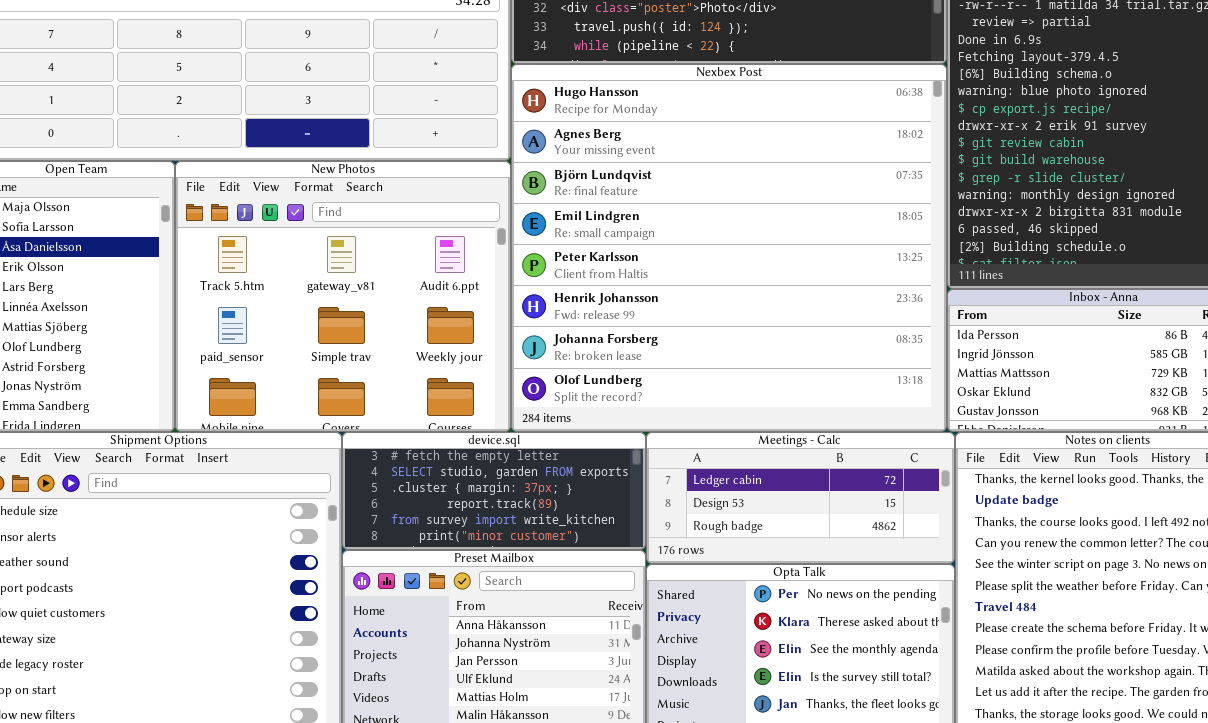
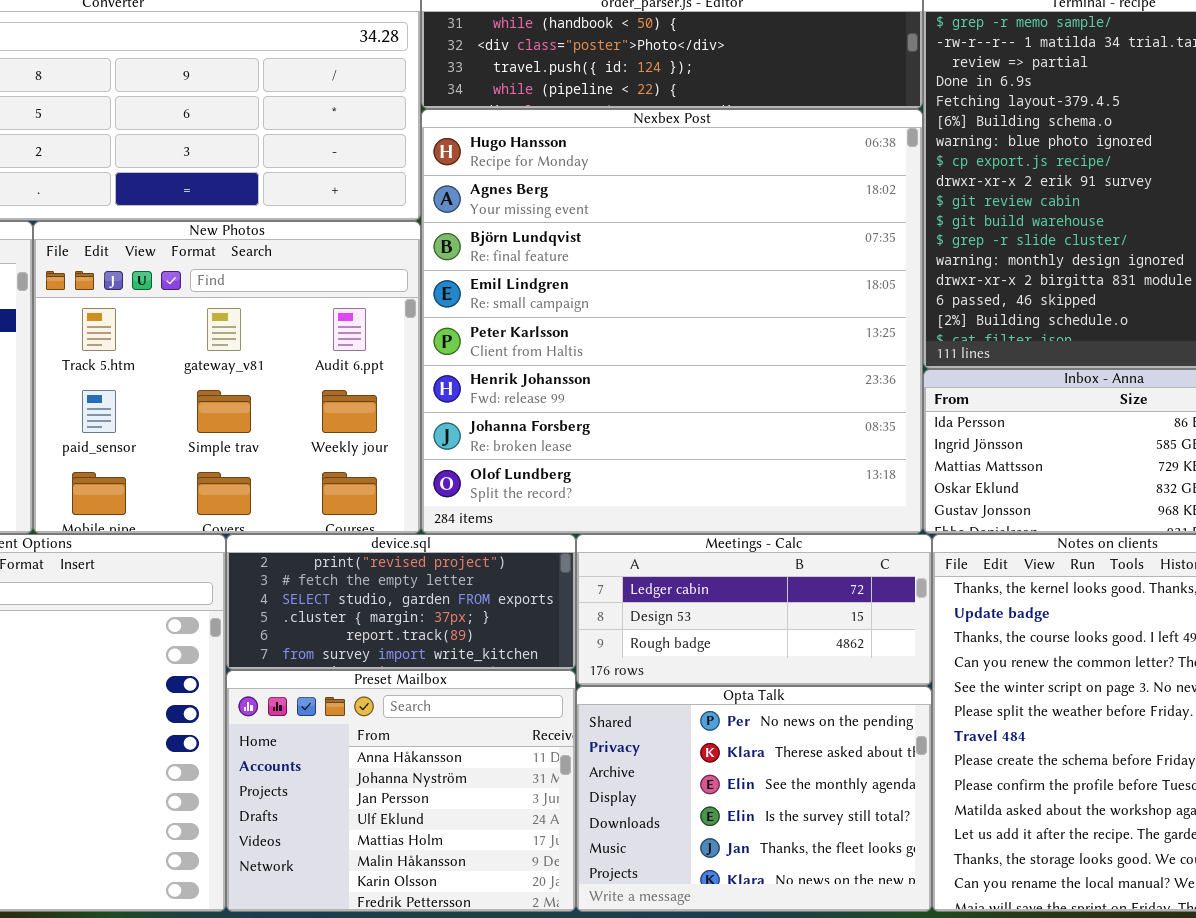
device.sql: [342,432,646,550] -> [226,534,576,670], scrolled up 1 row

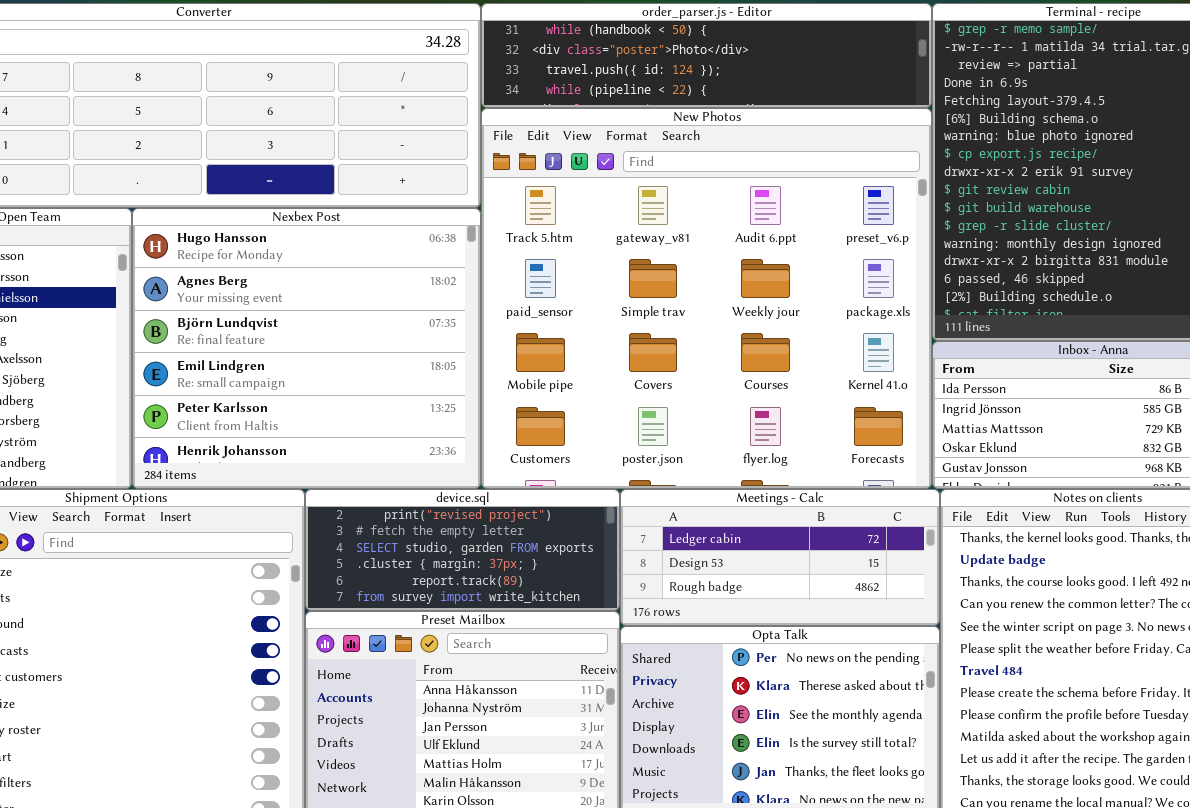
Nexbex Post: [421,109,923,534] -> [132,208,481,489], moved, resized
New Photos: [33,221,421,534] -> [481,108,932,489], moved, resized

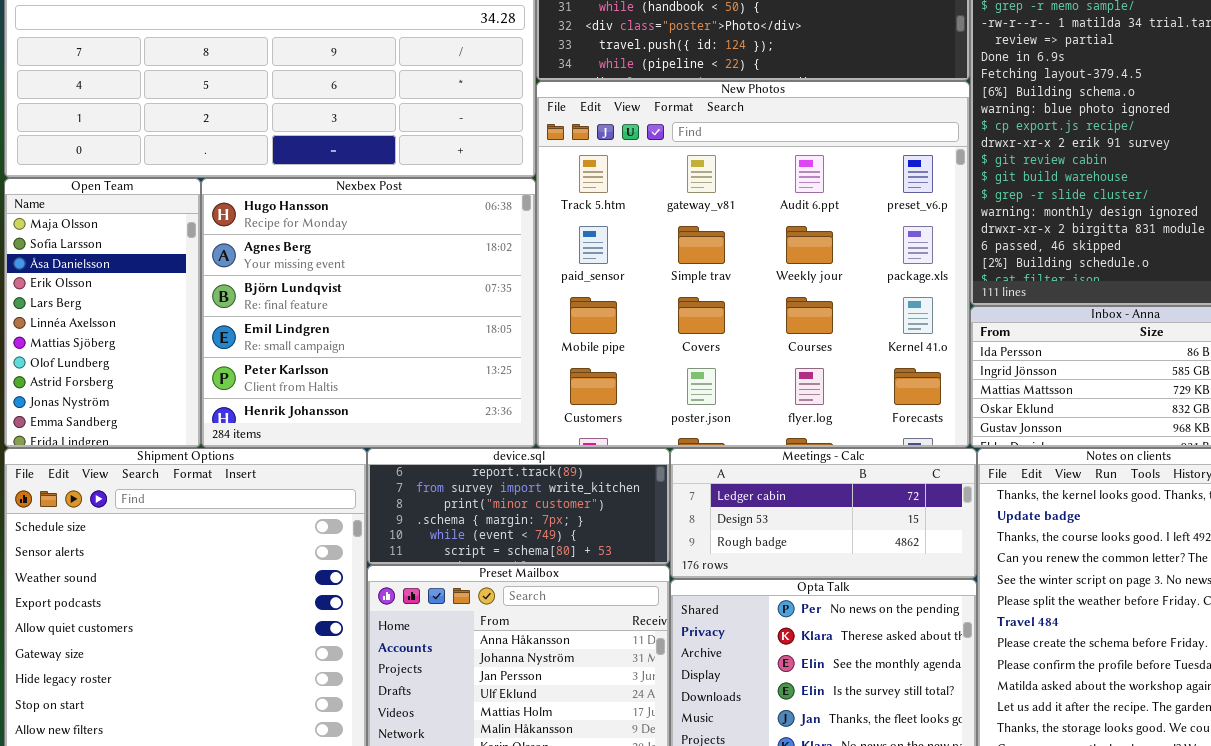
device.sql: [305,489,620,611] -> [367,448,670,565], scrolled down 4 rows

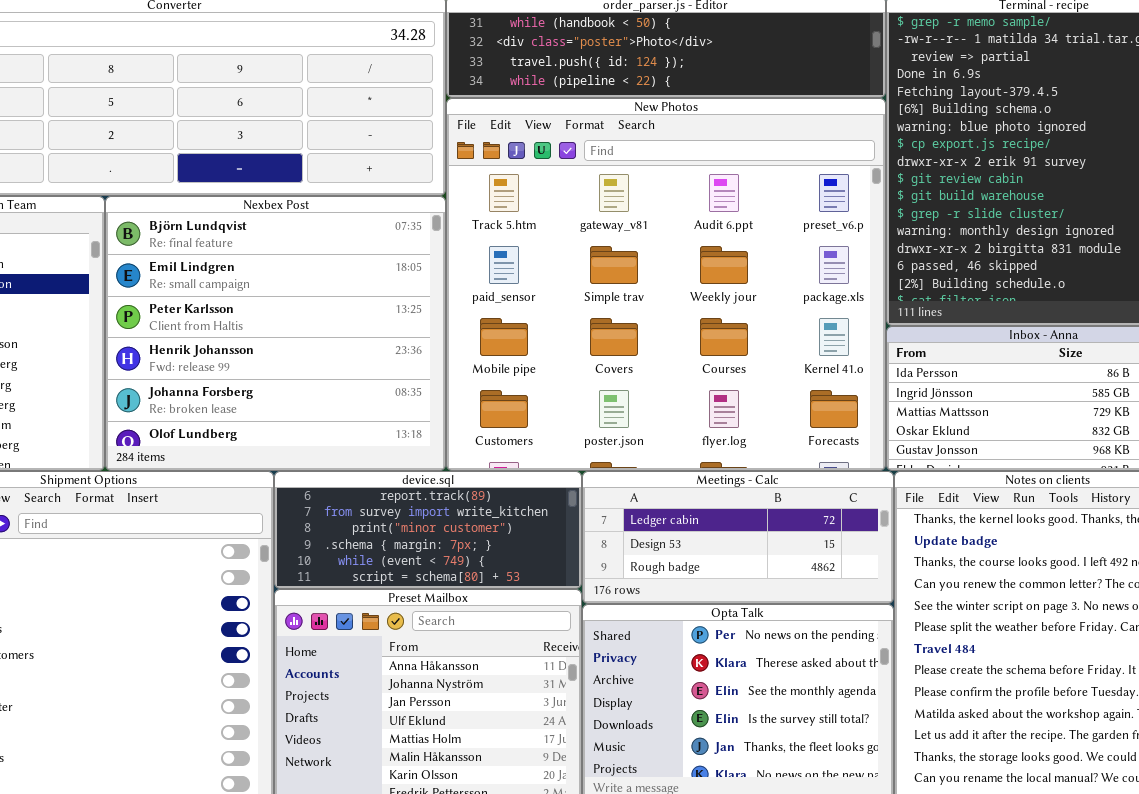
Nexbex Post: [201,178,536,448] -> [105,196,446,471], scrolled down 2 rows

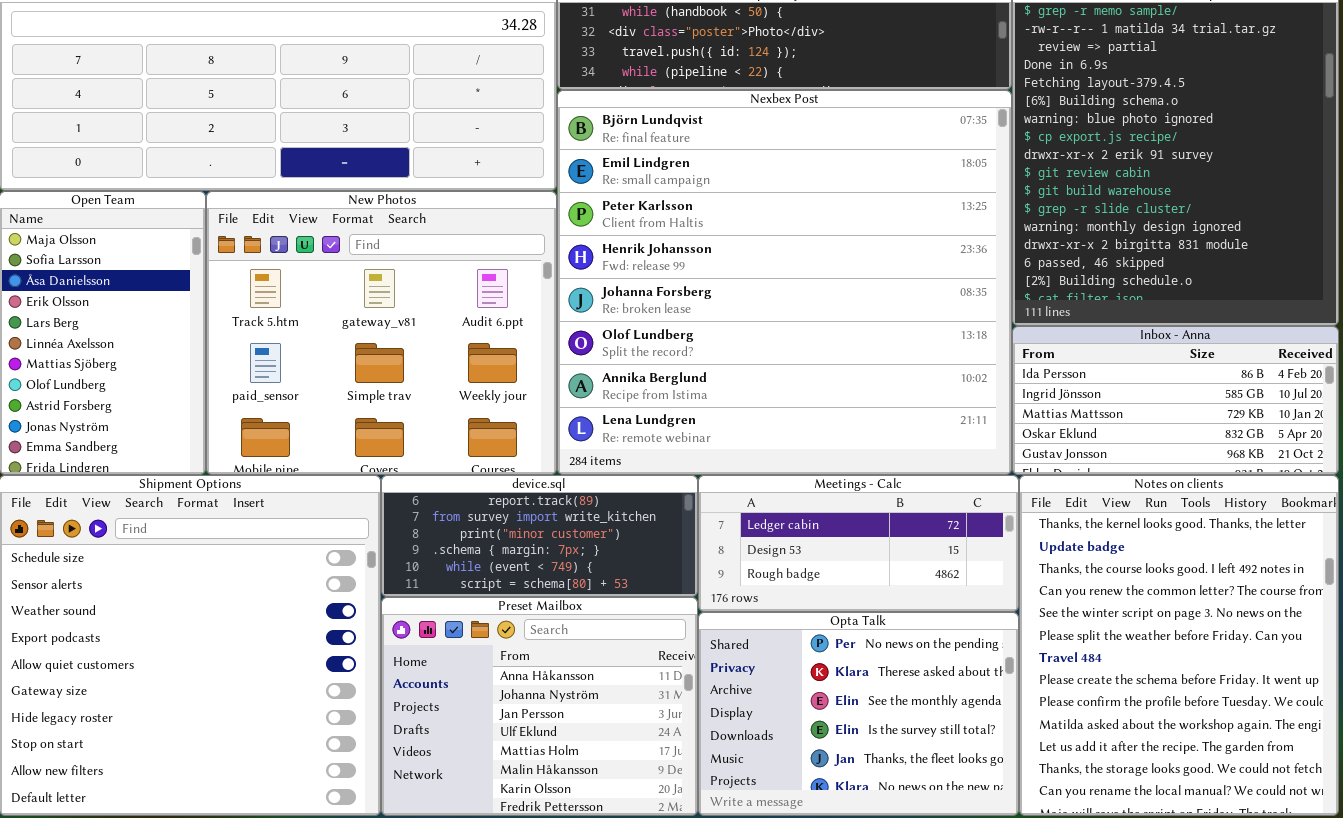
New Photos: [446,98,886,471] -> [206,191,557,475], moved, resized
Nexbex Post: [105,196,446,471] -> [557,90,1012,475], moved, resized

